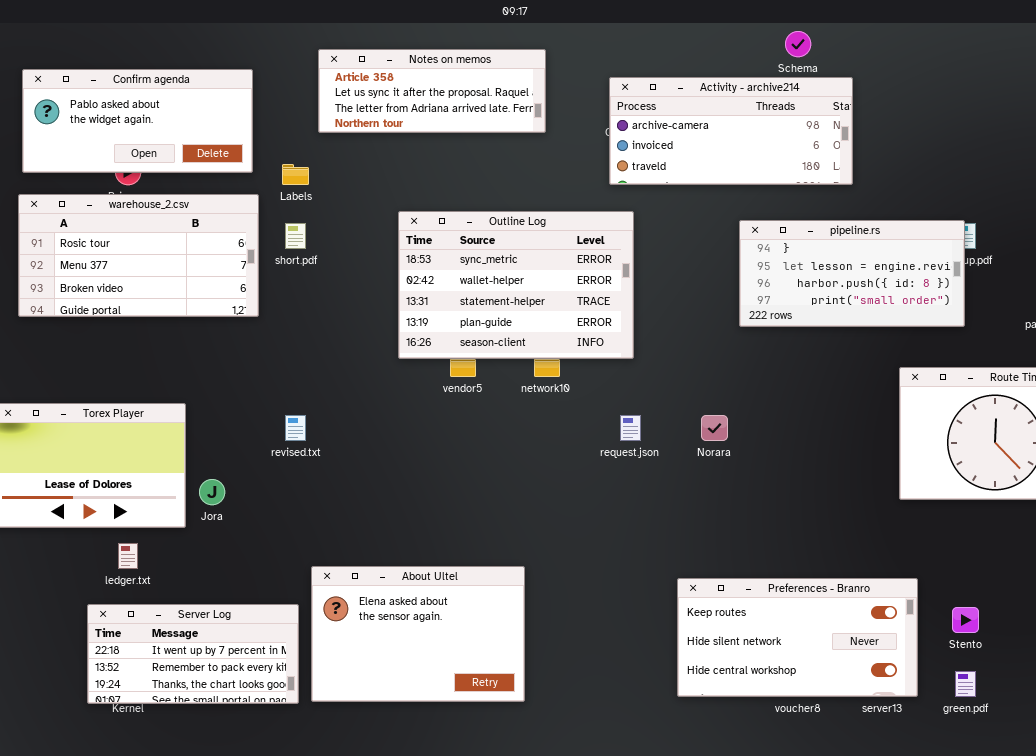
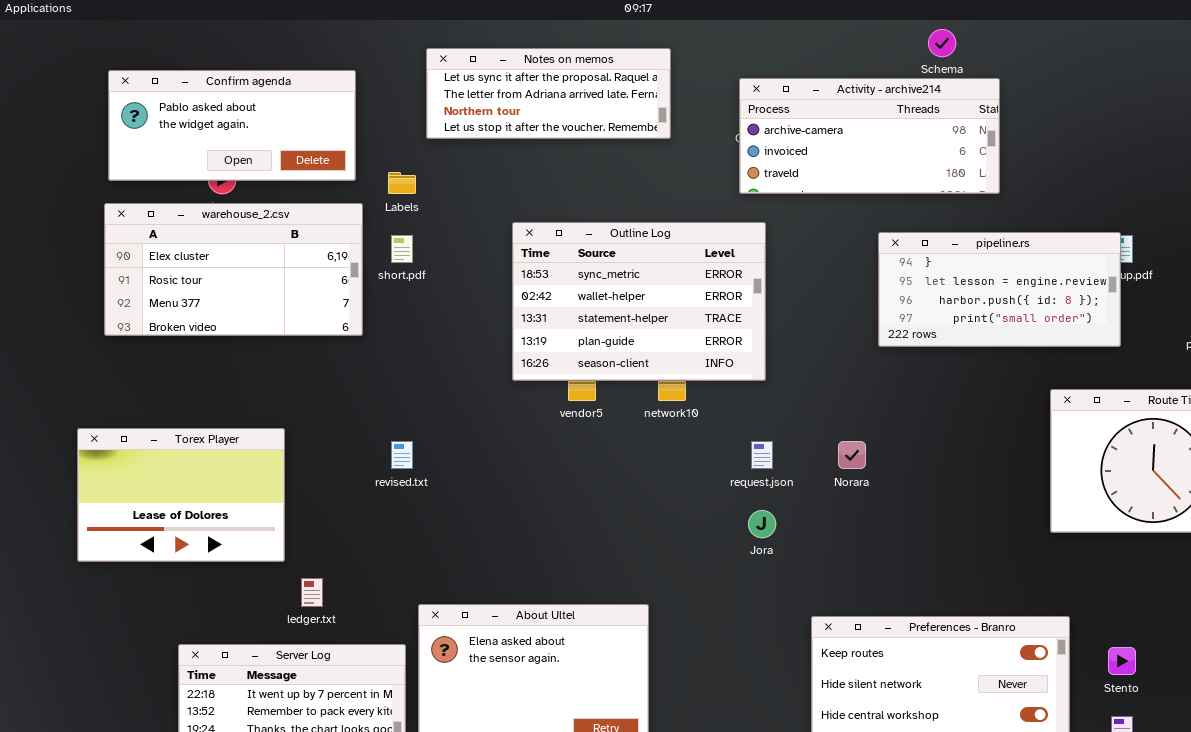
Notes on memos: [318,49,546,133] -> [426,48,671,139], scrolled down 1 row
warehouse_2.csv: [18,194,259,317] -> [104,203,363,336], scrolled up 1 row
Jora: [199,479,225,505] -> [748,510,776,538], moved
ledger.txt: [118,543,138,569] -> [301,578,323,607], moved

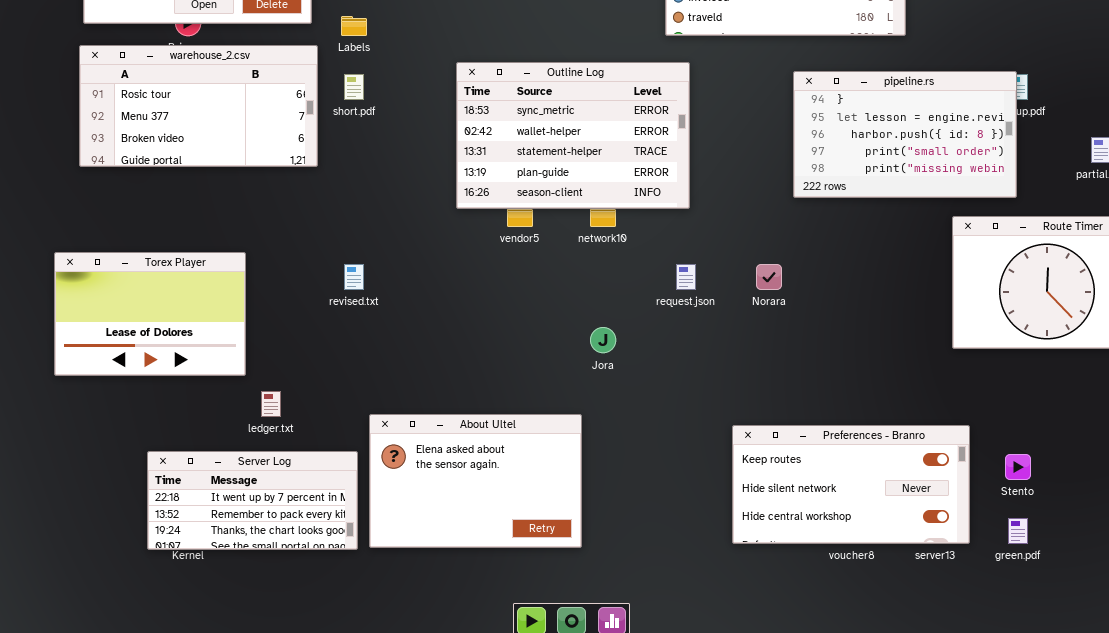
warehouse_2.csv: [104,203,363,336] -> [79,45,318,167], scrolled down 1 row
pipeline.rs: [878,232,1121,347] -> [793,71,1017,198], resized
Jora: [748,510,776,538] -> [590,327,616,353], moved

